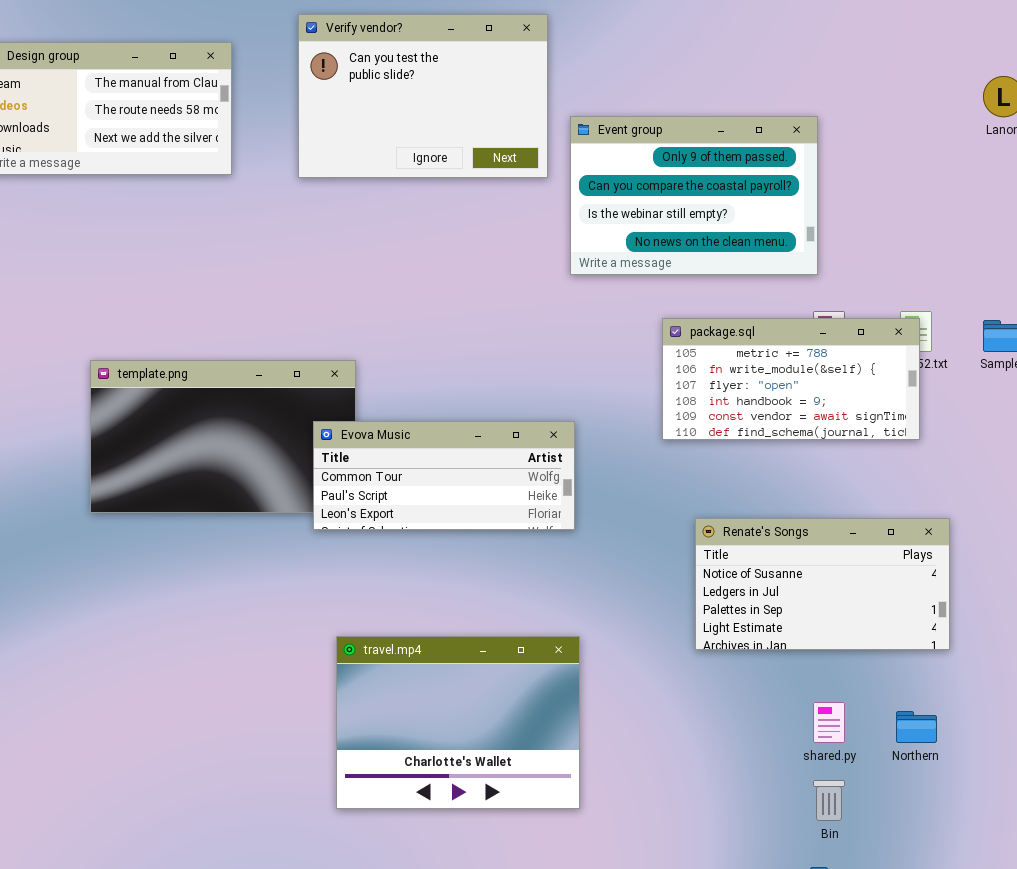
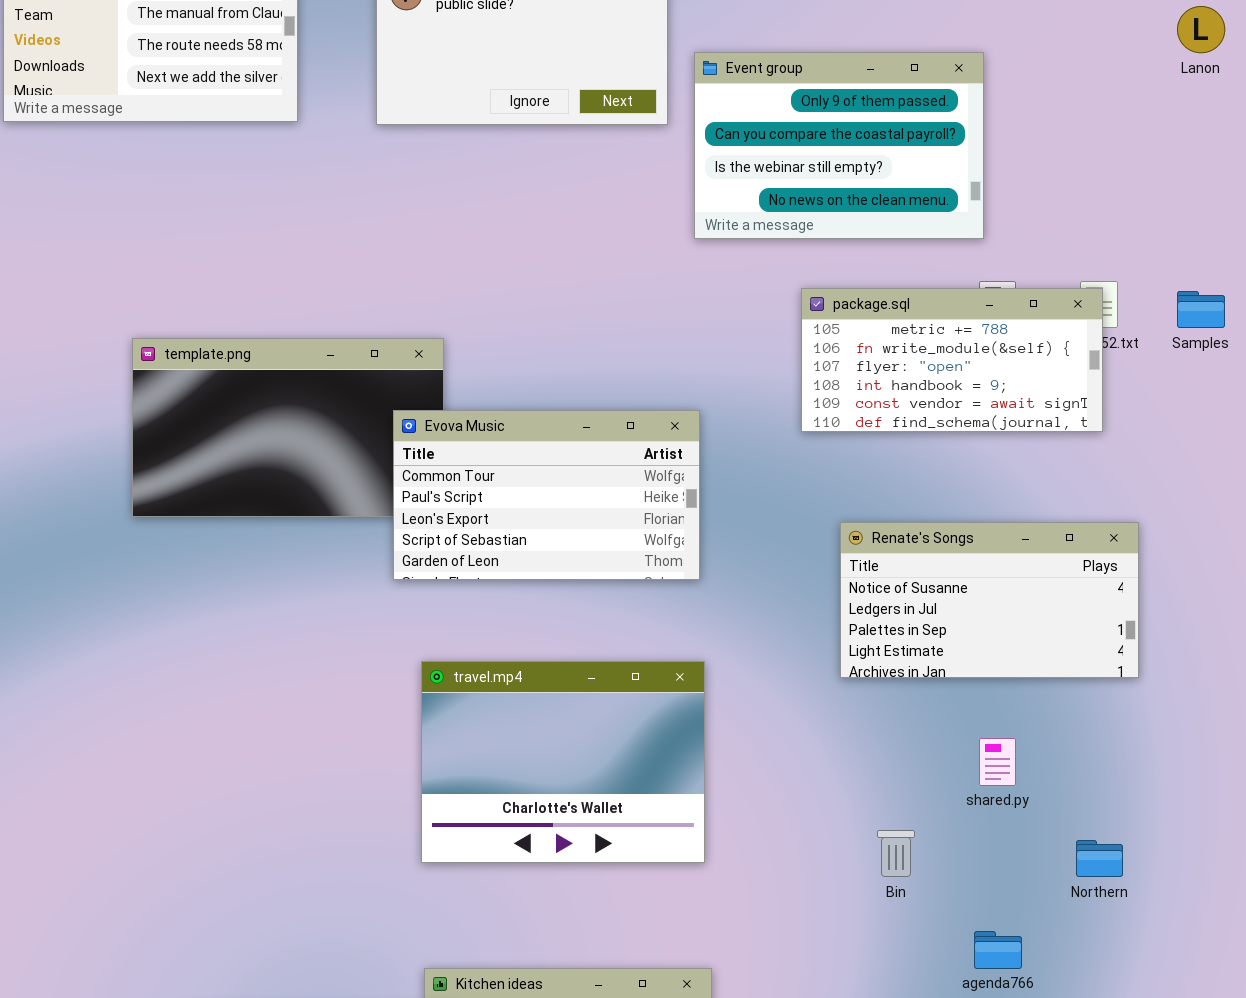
Evova Music: [313,421,575,530] -> [393,410,700,580], resized
Northern: [896,711,937,743] -> [1076,840,1123,877], moved
Bin: [813,780,845,821] -> [877,830,915,877], moved

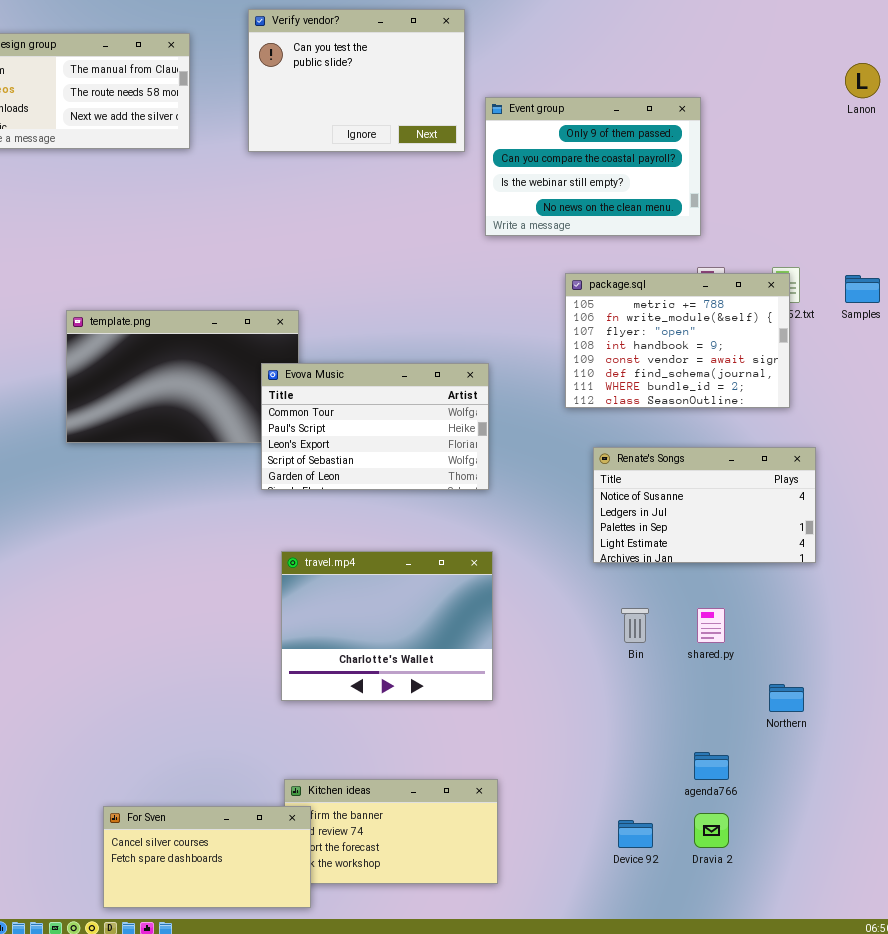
package.sql: [801,288,1103,432] -> [565,273,790,408], resized
Bin: [877,830,915,877] -> [621,608,649,643], moved

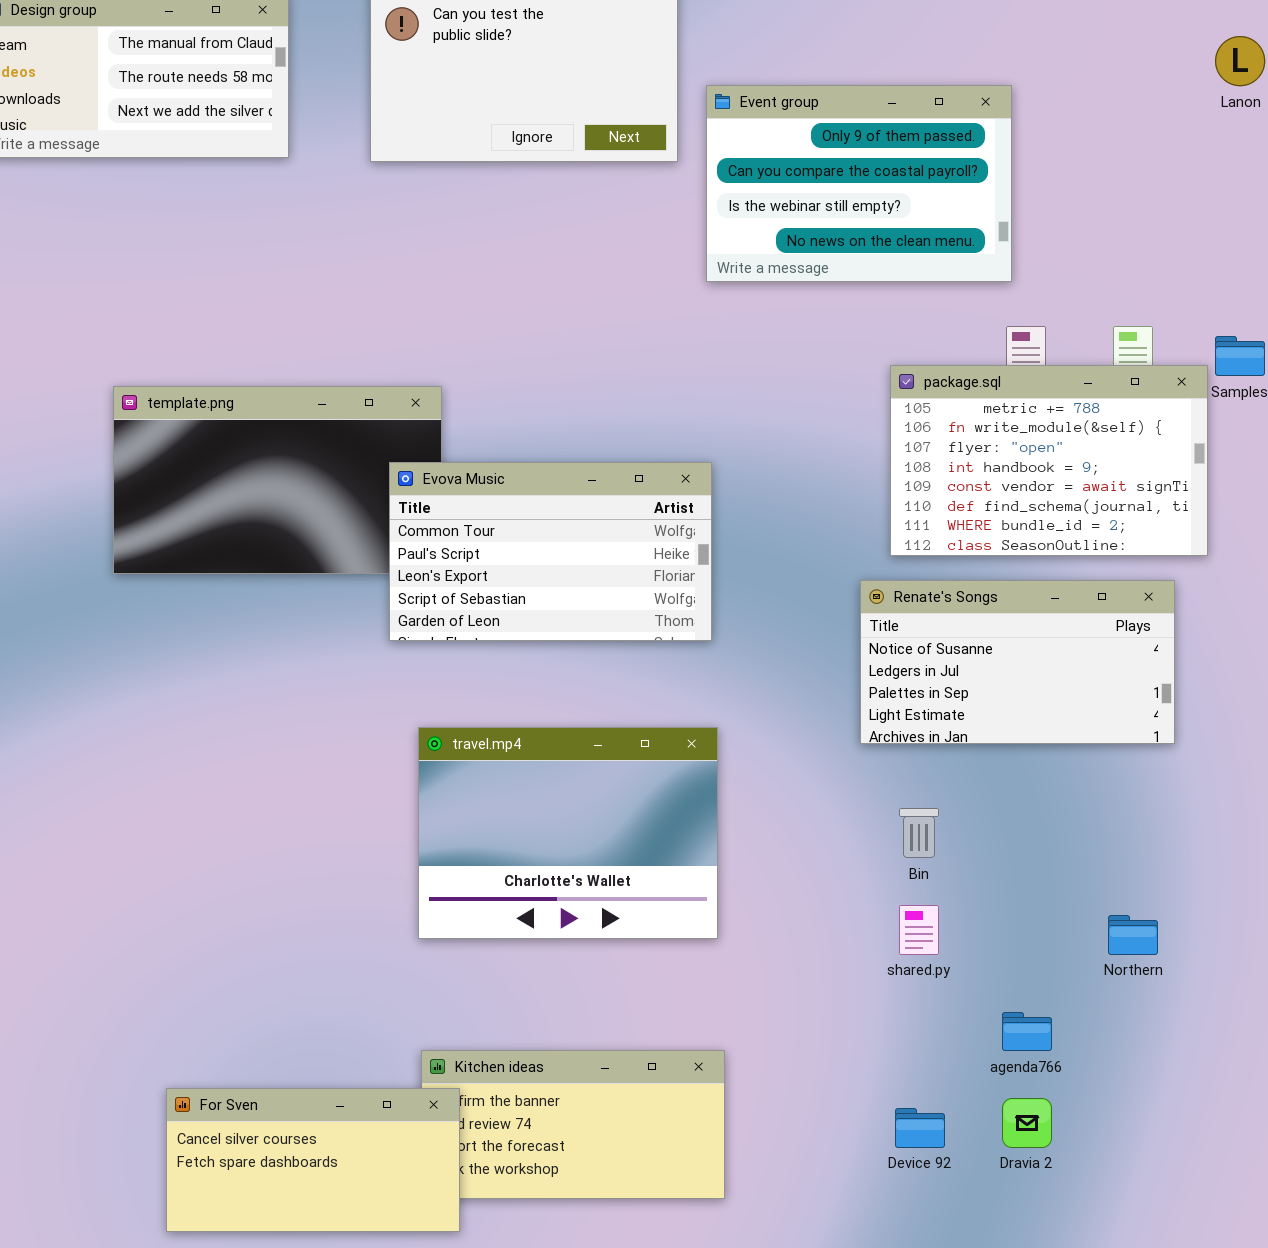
package.sql: [565,273,790,408] -> [890,365,1208,556], moved
shared.py: [697,608,725,643] -> [899,905,939,955], moved

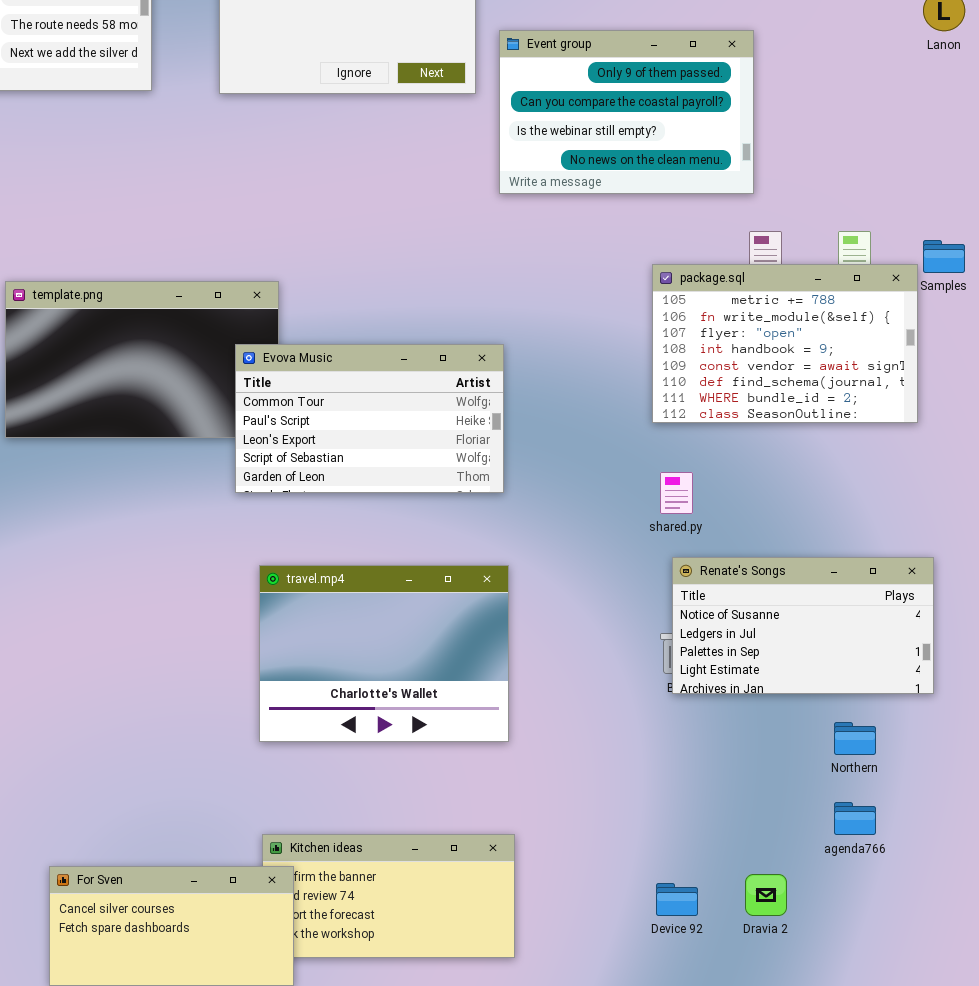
Renate's Songs: [860,580,1175,744] -> [672,557,934,694], moved
shared.py: [899,905,939,955] -> [660,472,693,514], moved
agenda766: [1002,1012,1052,1051] -> [834,802,876,835], moved

